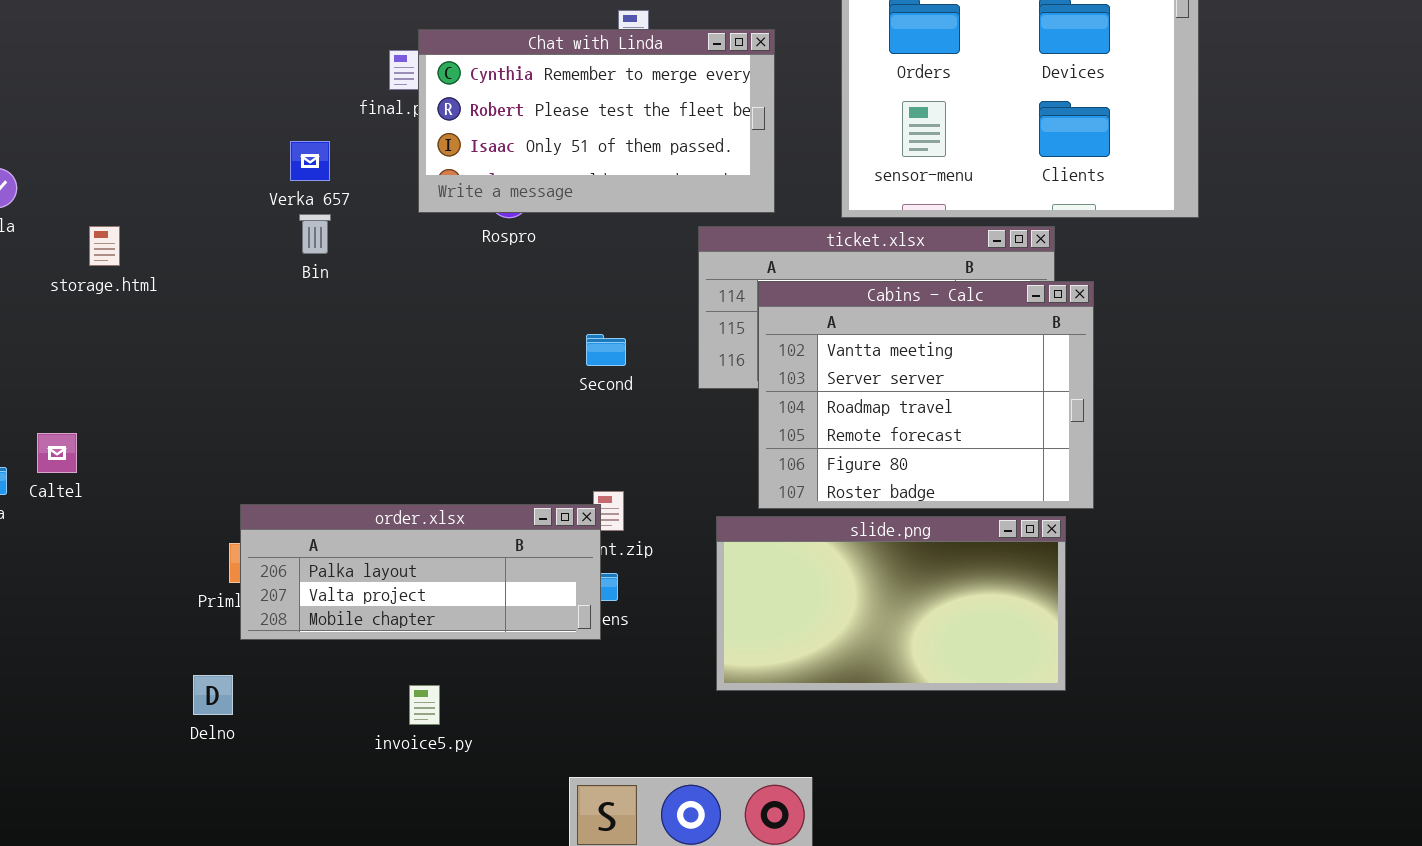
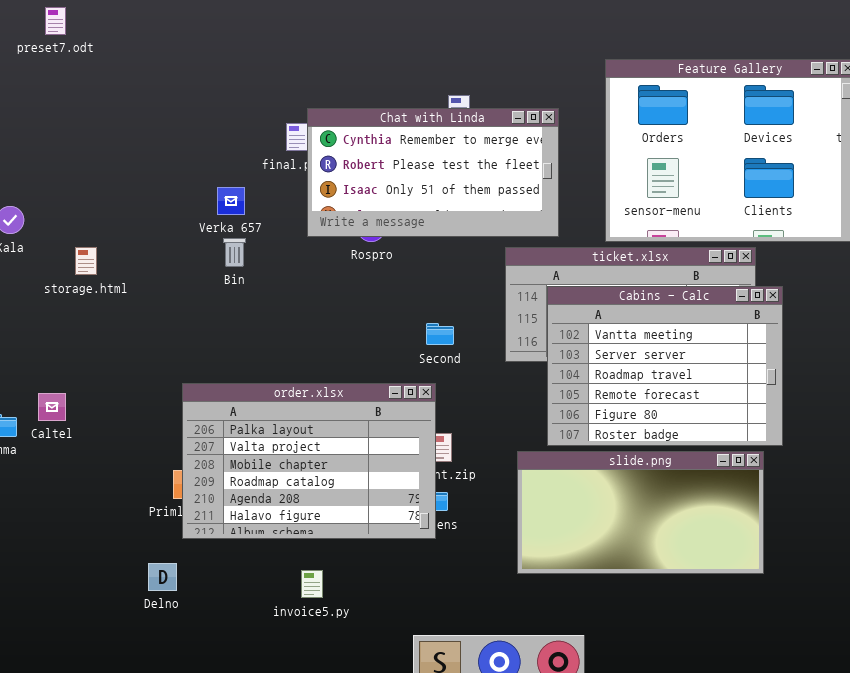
order.xlsx: [240,504,601,640] -> [182,383,436,539], resized

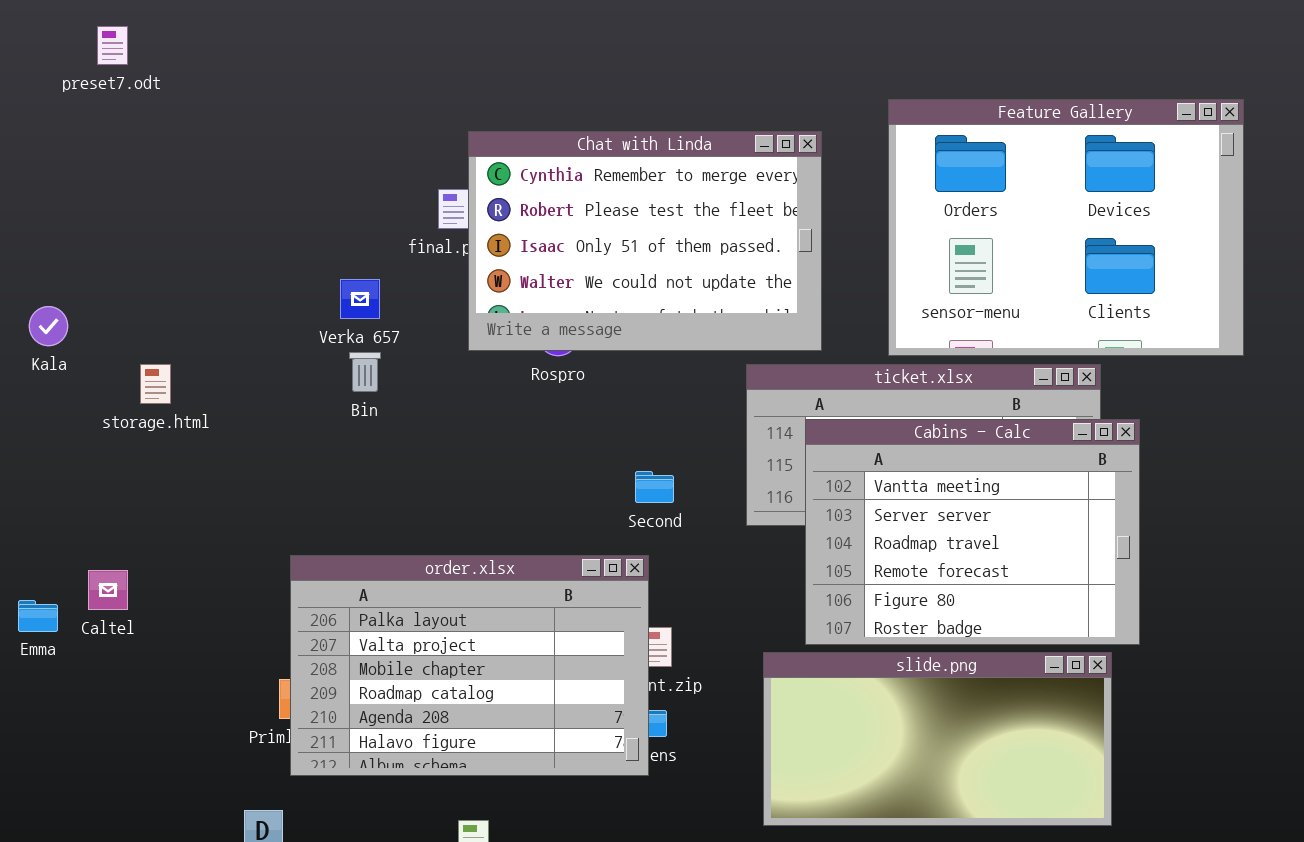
Chat with Linda: [307,108,559,237] -> [468,131,822,351], resized

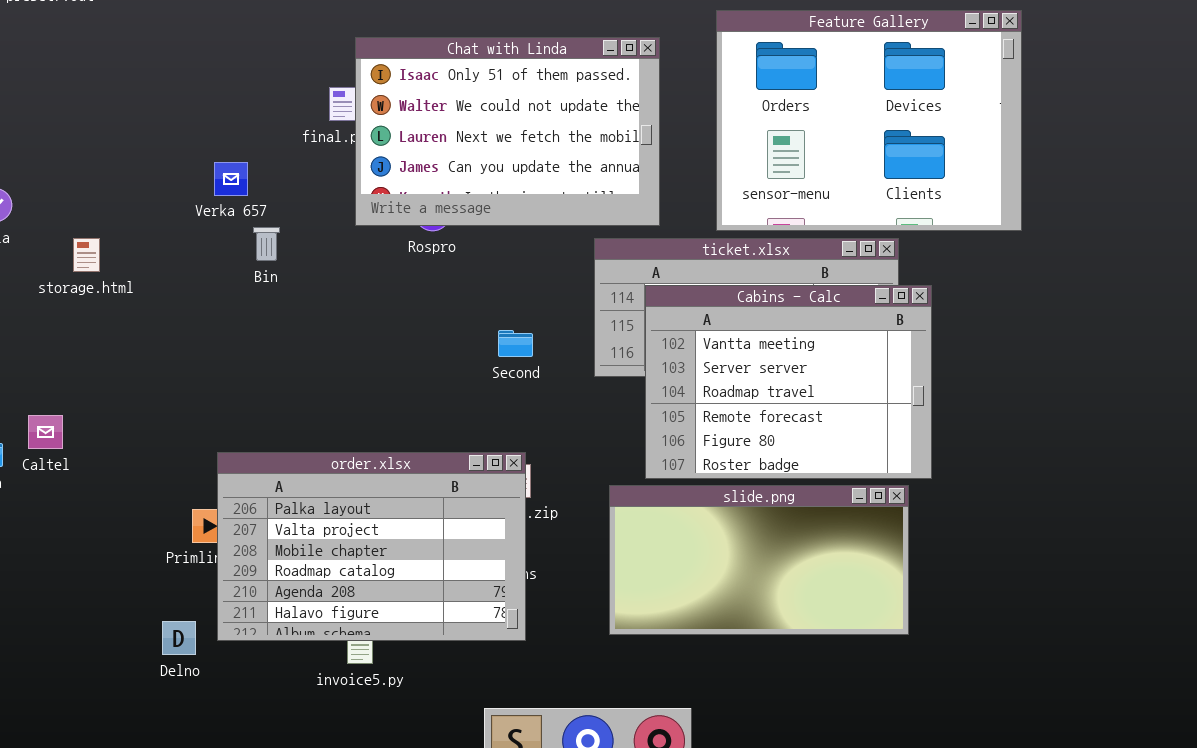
Chat with Linda: [468,131,822,351] -> [355,37,660,226], scrolled down 2 rows
Verka 657: [340,279,380,319] -> [214,162,248,196], moved
order.xlsx: [290,555,649,776] -> [217,452,526,641], moved

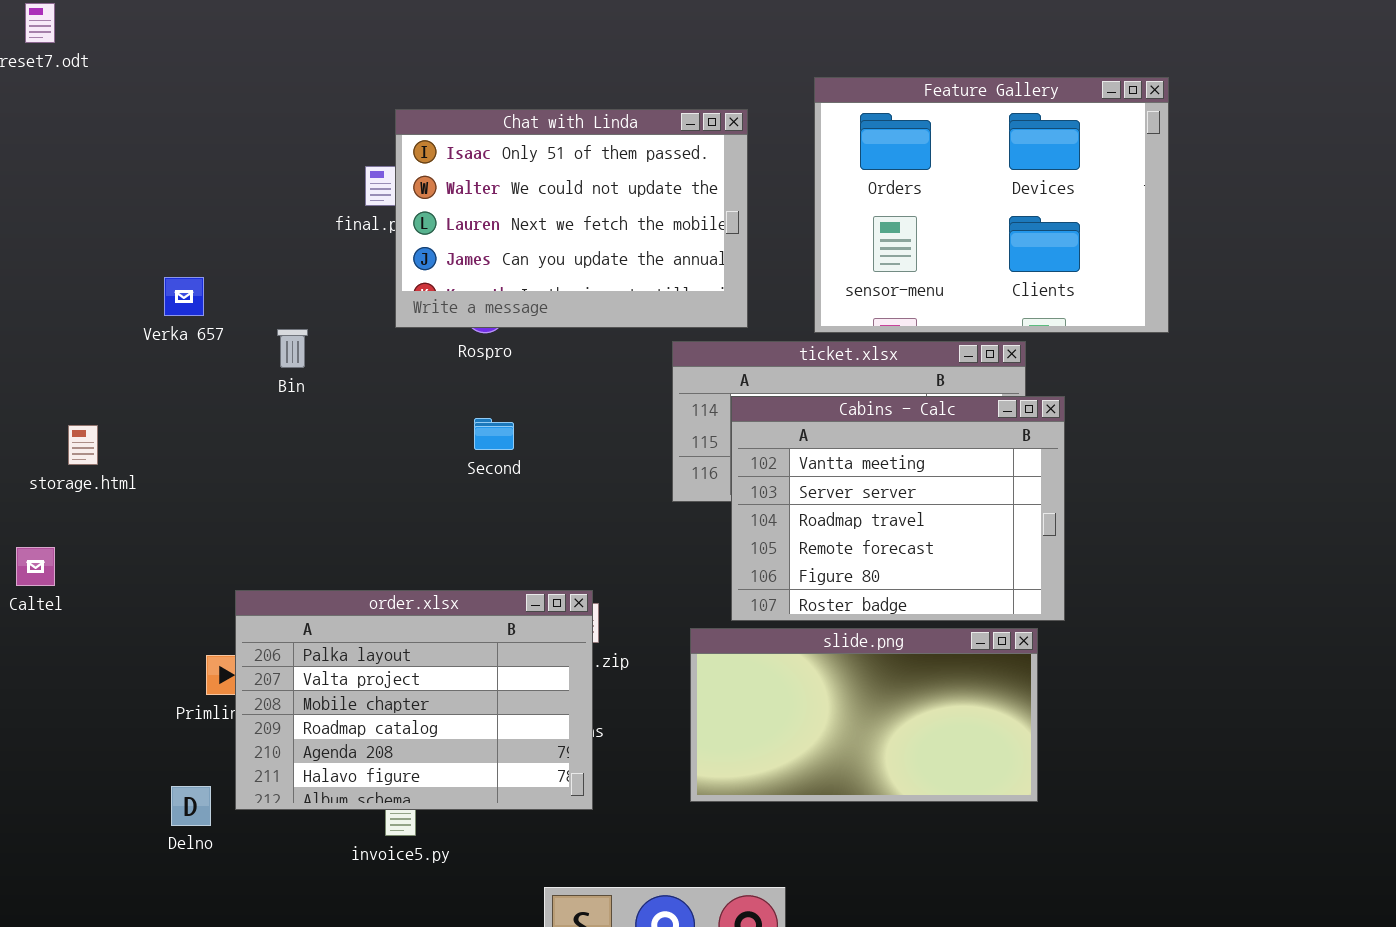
Verka 657: [214,162,248,196] -> [164,277,204,316], moved
storage.html: [73,238,100,272] -> [68,425,98,465], moved
Second: [498,330,533,357] -> [474,418,514,450], moved

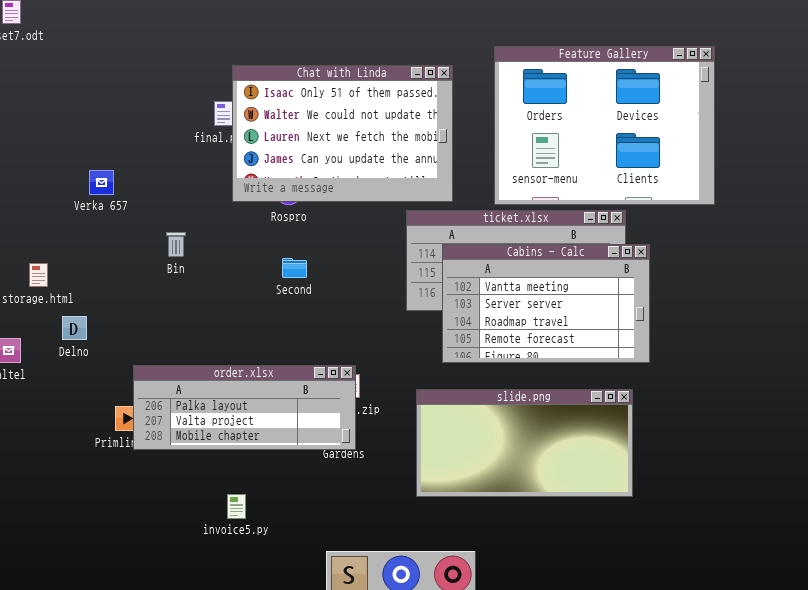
Bin: [277,329,308,368] -> [166,232,186,257], moved
Cabins - Calc: [731,396,1065,621] -> [442,244,650,363], resized
order.xlsx: [235,590,593,810] -> [133,365,356,450], resized
Delno: [171,786,211,826] -> [62,316,87,340], moved

